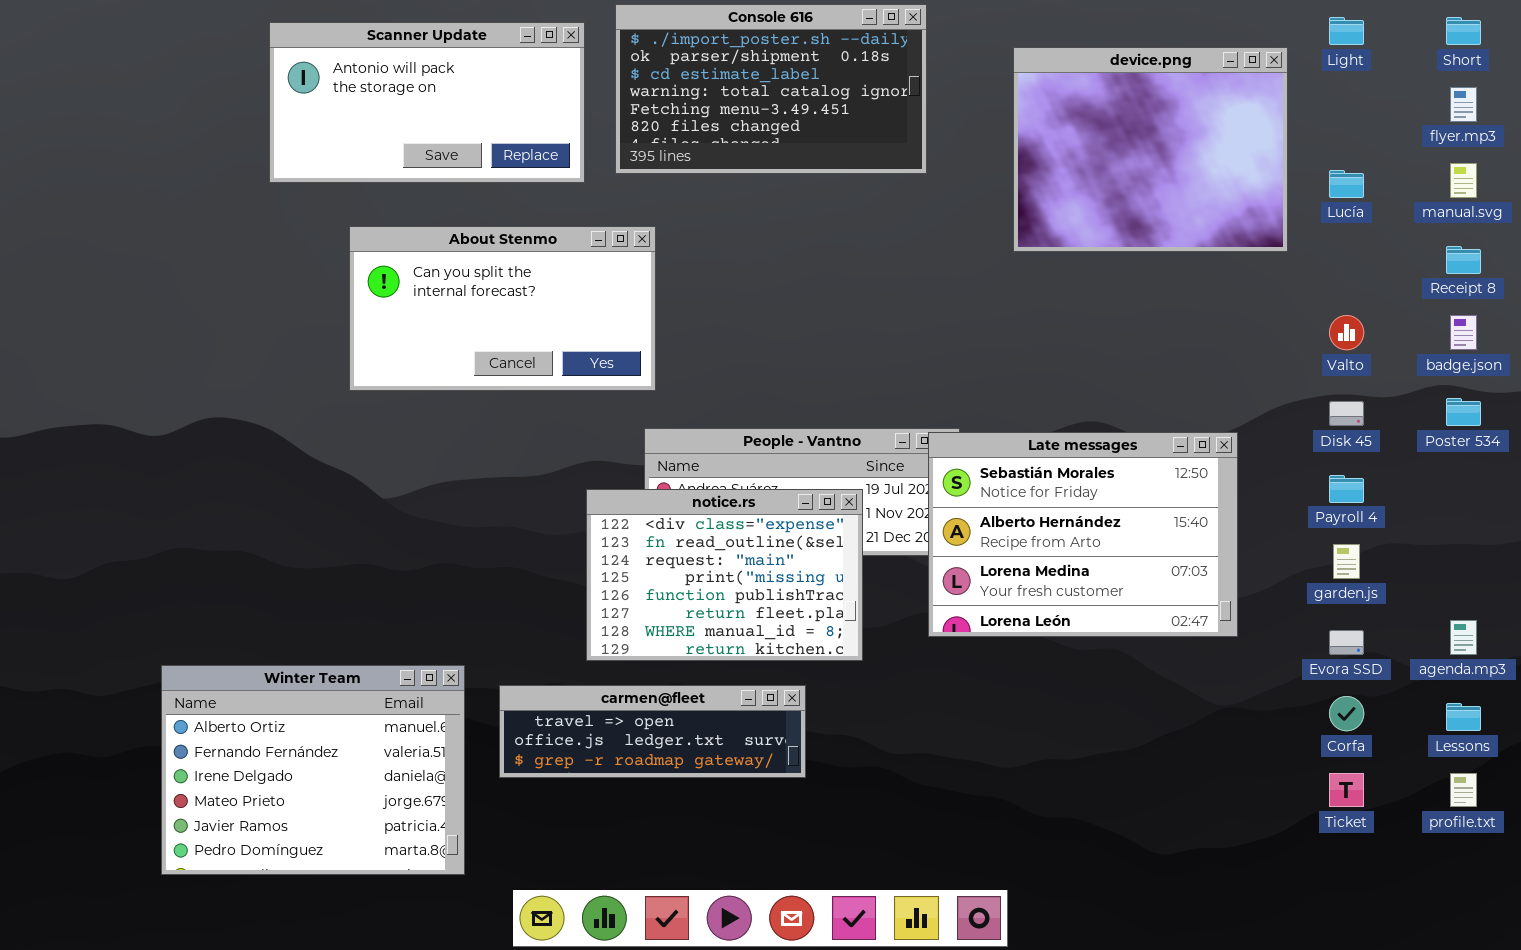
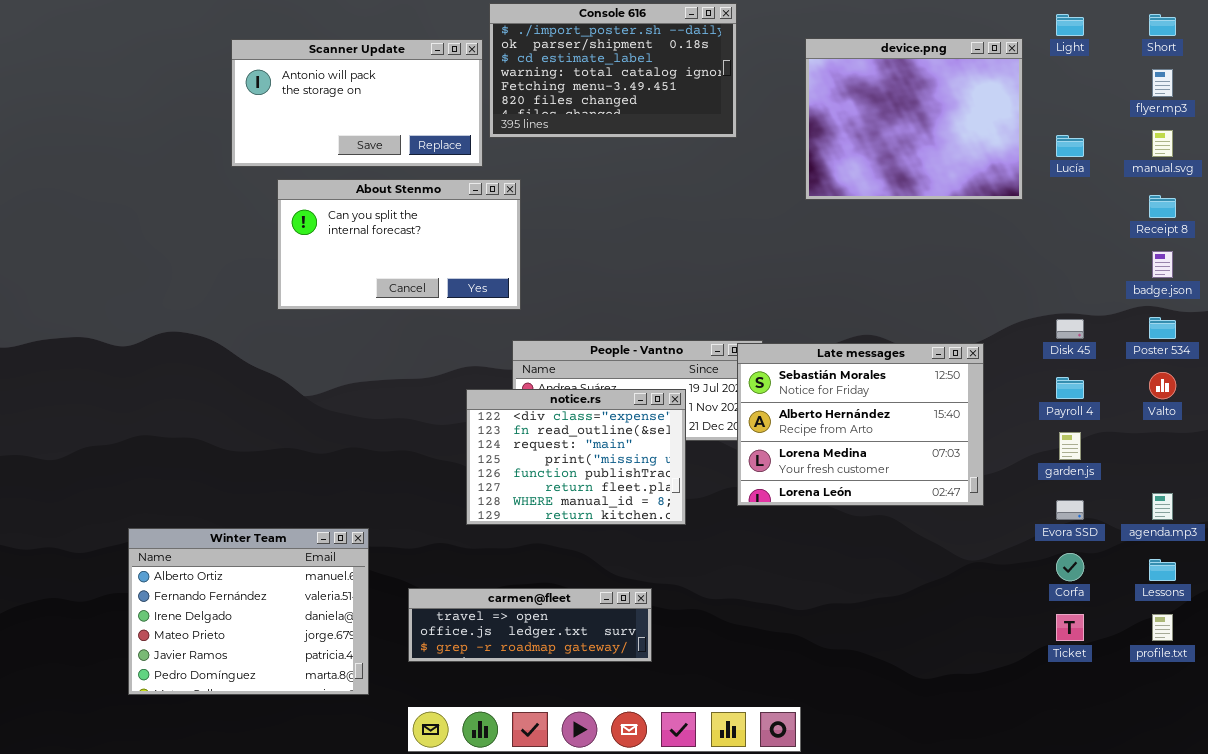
Scanner Update: [269,22,585,183] -> [231,39,483,167], moved
Valto: [1329,315,1364,350] -> [1149,372,1176,399], moved
carmen@fleet: [499,685,806,778] -> [408,588,652,662], moved

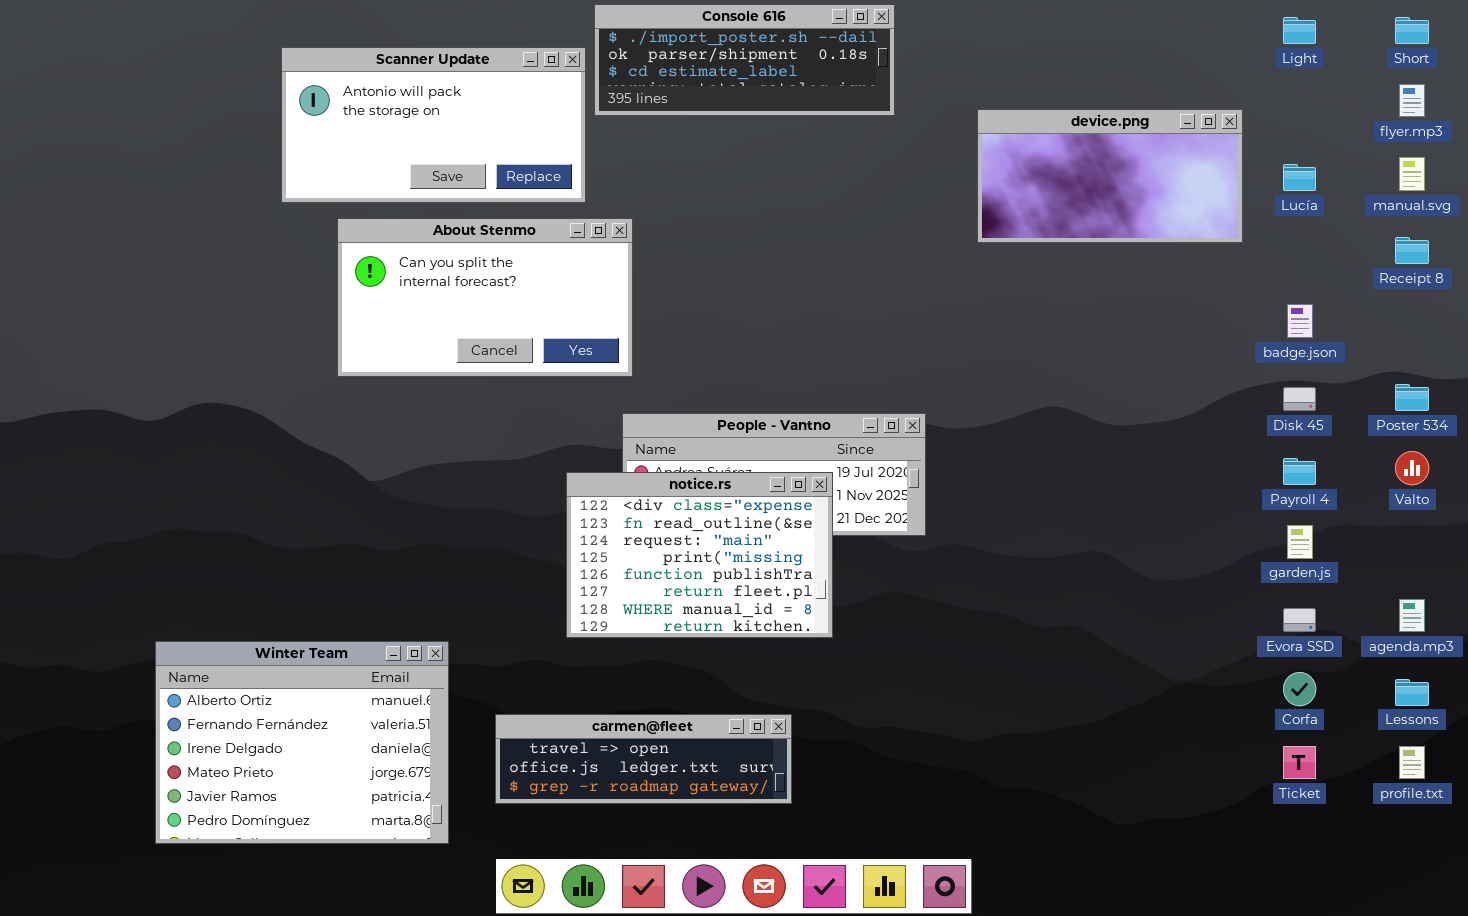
Console 616: [489,3,737,138] -> [594,4,895,116], resized
device.png: [805,38,1023,200] -> [977,109,1243,243], resized
badge.json: [1152,251,1173,278] -> [1287,304,1313,338], moved
Late messages: [737,343,984,506] -> none, closed

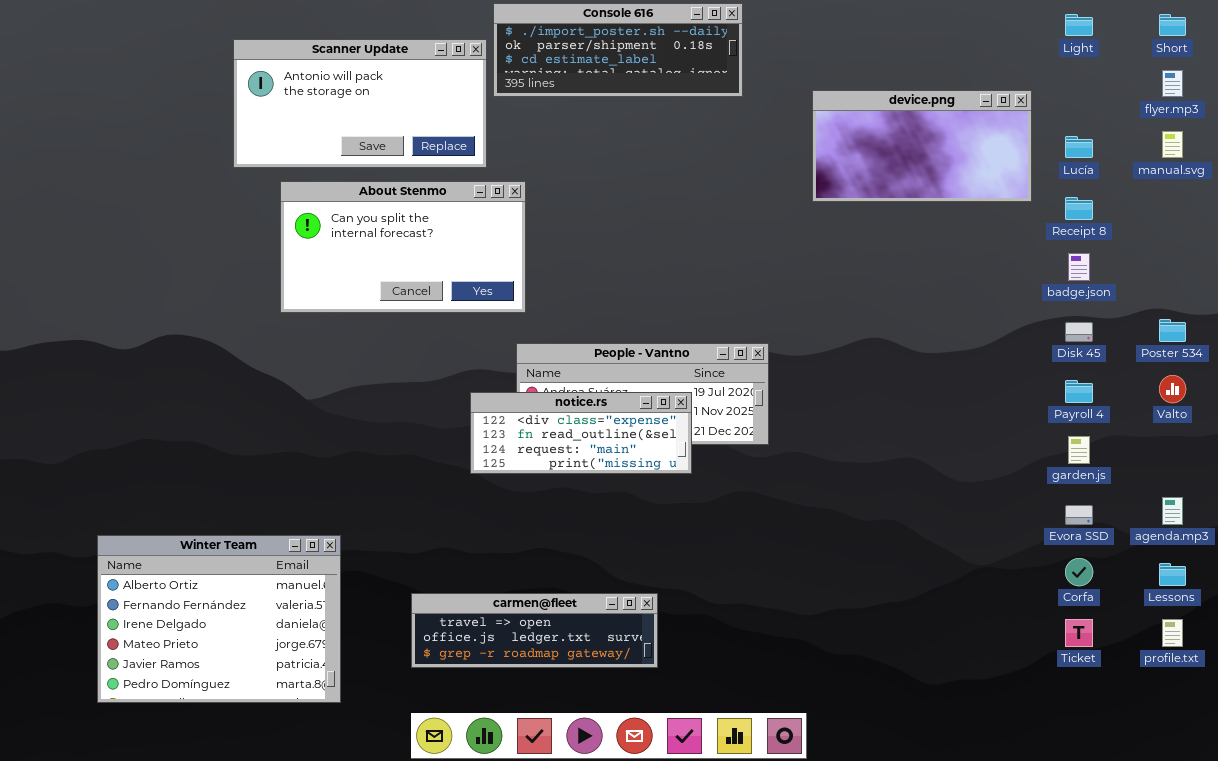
Receipt 8: [1395,237,1429,264] -> [1065,197,1093,220], moved
notice.rs: [566,472,833,638] -> [470,392,692,474], resized
Winter Team: [155,641,449,844] -> [97,535,341,703], moved

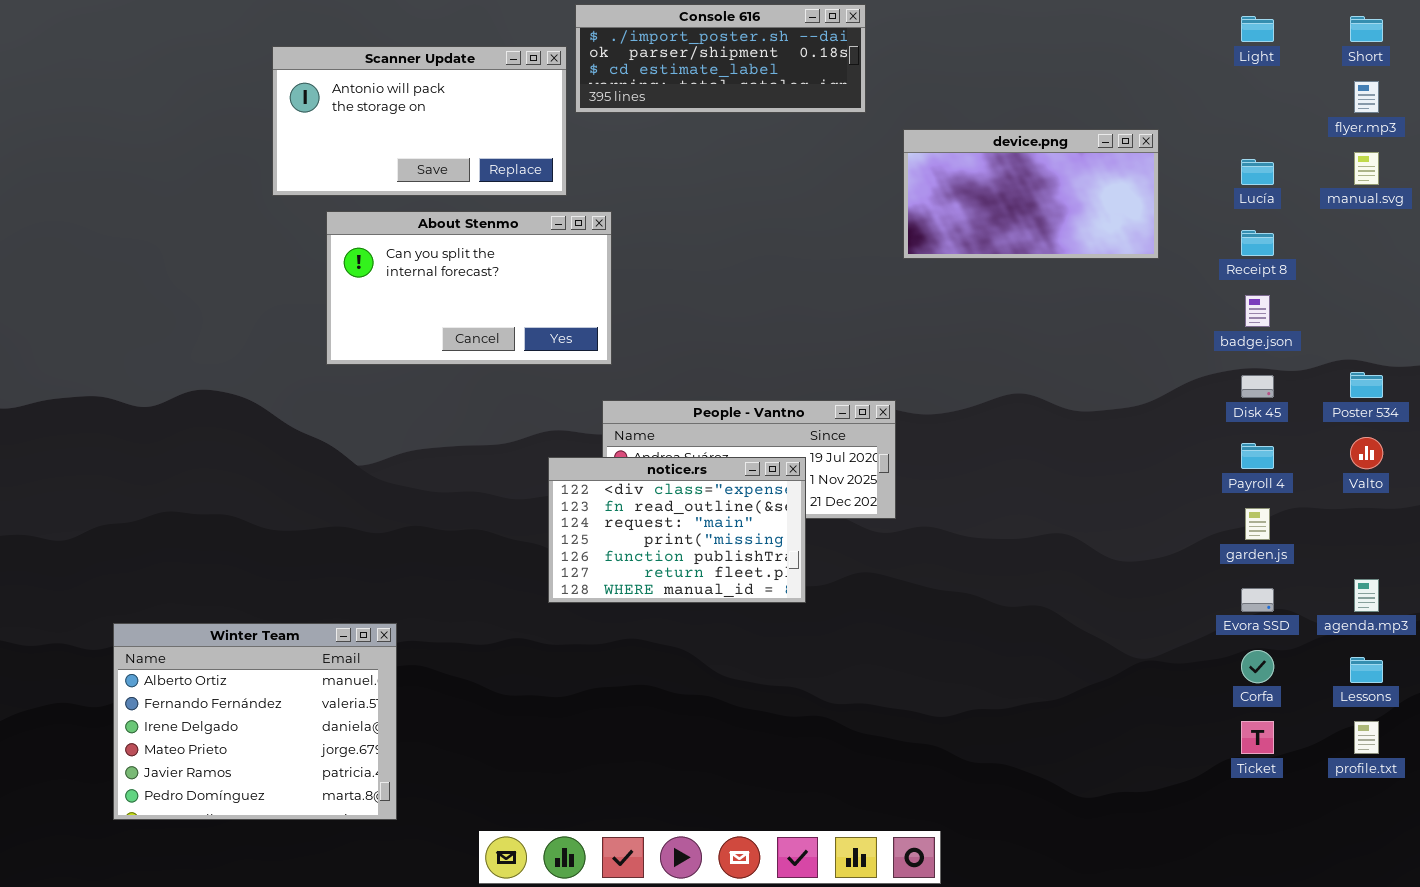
device.png: [812,90,1032,202] -> [903,129,1159,259], moved
notice.rs: [470,392,692,474] -> [548,457,806,603], resized
carmen@fleet: [411,593,658,668] -> none, closed

